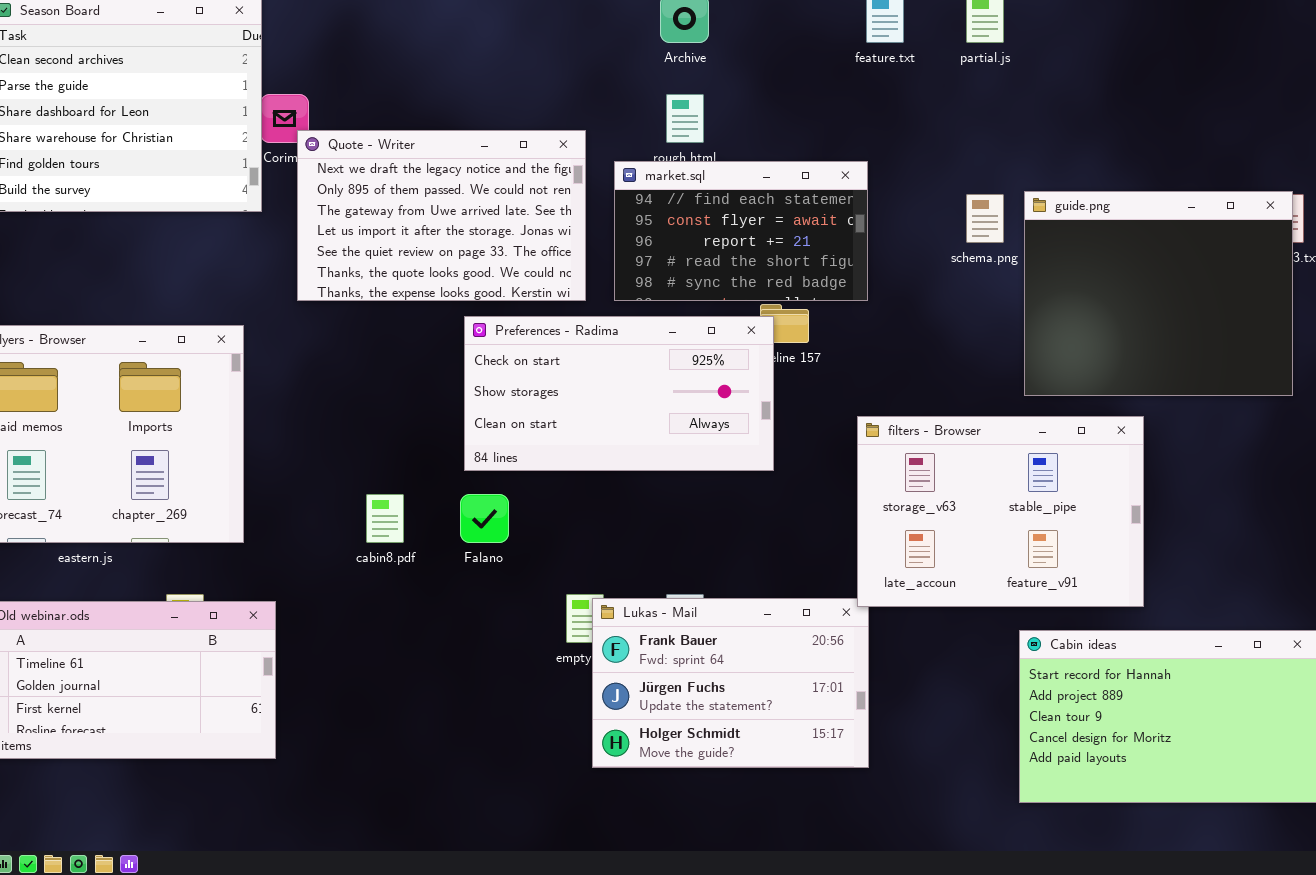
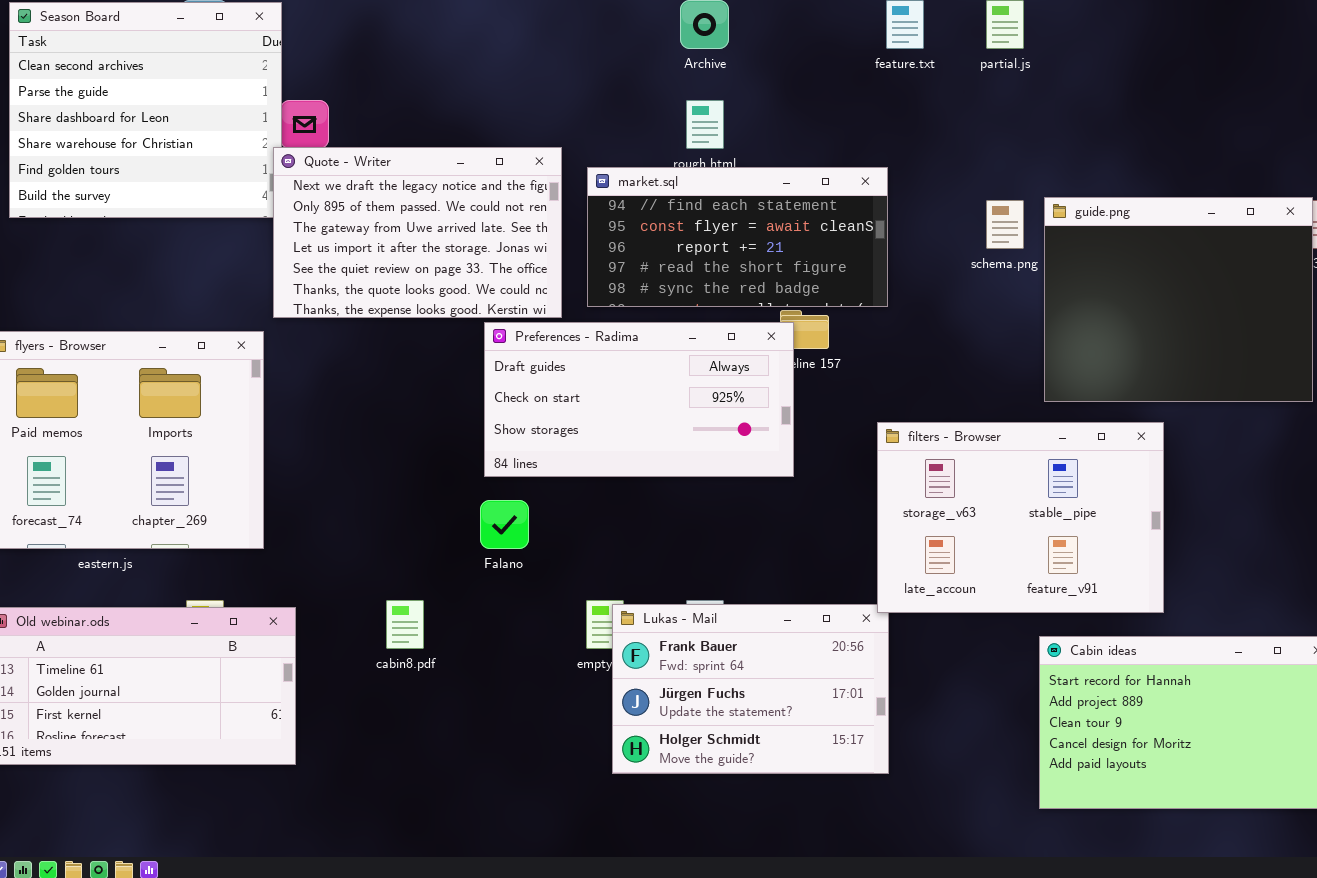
Quote - Writer: [297,130,586,301] -> [273,147,562,318], moved
market.sql: [614,161,868,301] -> [587,167,888,307], resized
Preferences - Radima: [464,316,774,471] -> [484,322,794,477], scrolled up 1 row
cabin8.pdf: [366,494,404,543] -> [386,600,424,649], moved

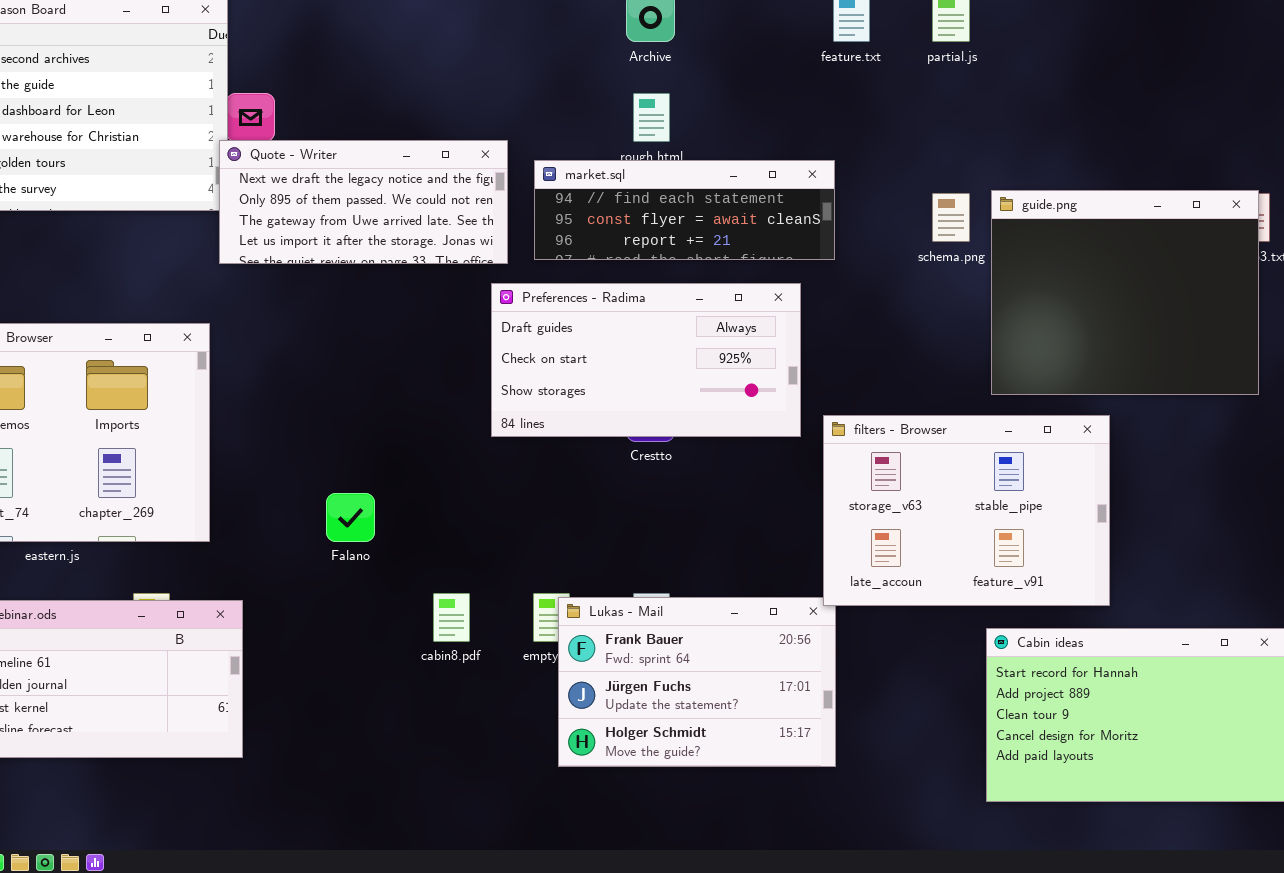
Quote - Writer: [273,147,562,318] -> [219,140,508,264], resized
market.sql: [587,167,888,307] -> [534,160,835,260], resized
Preferences - Radima: [484,322,794,477] -> [491,283,801,437], moved
Falano: [480,500,529,549] -> [326,493,375,542], moved
cabin8.pdf: [386,600,424,649] -> [433,593,470,642], moved

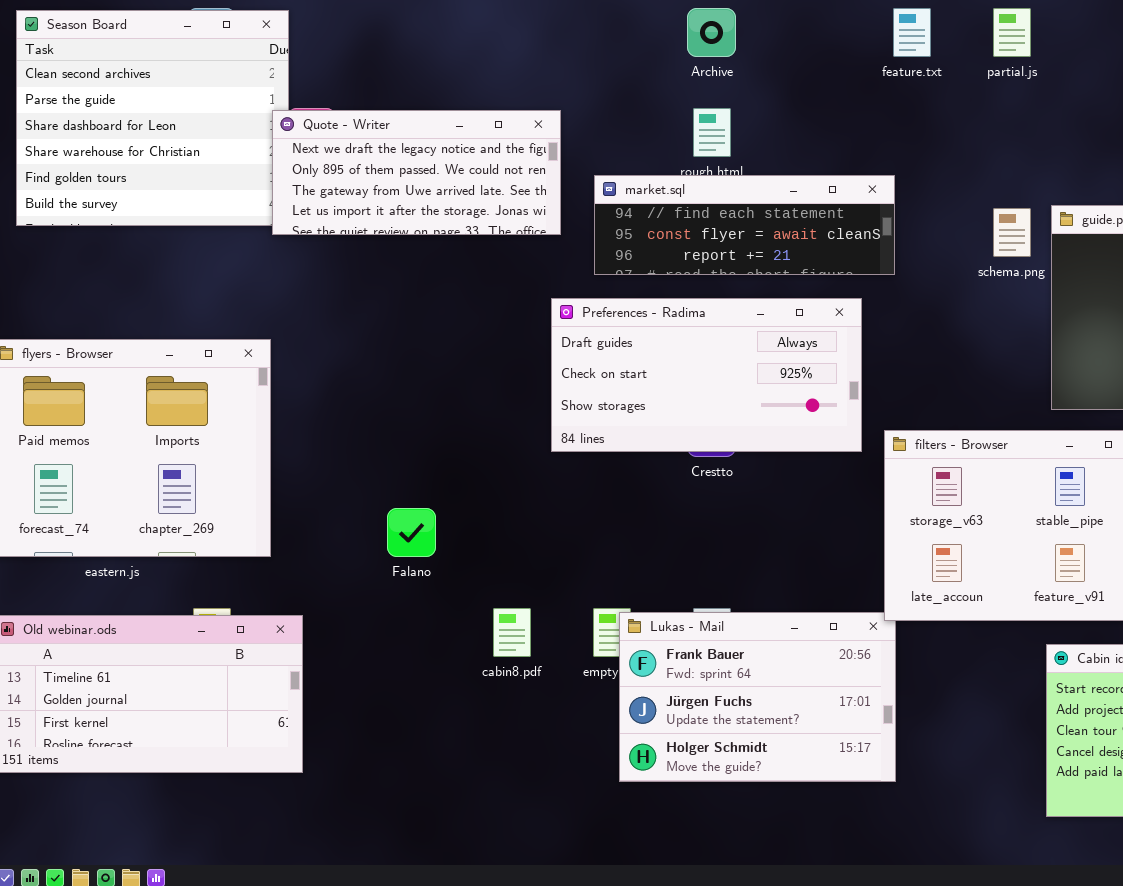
Quote - Writer: [219,140,508,264] -> [272,110,561,235], moved

